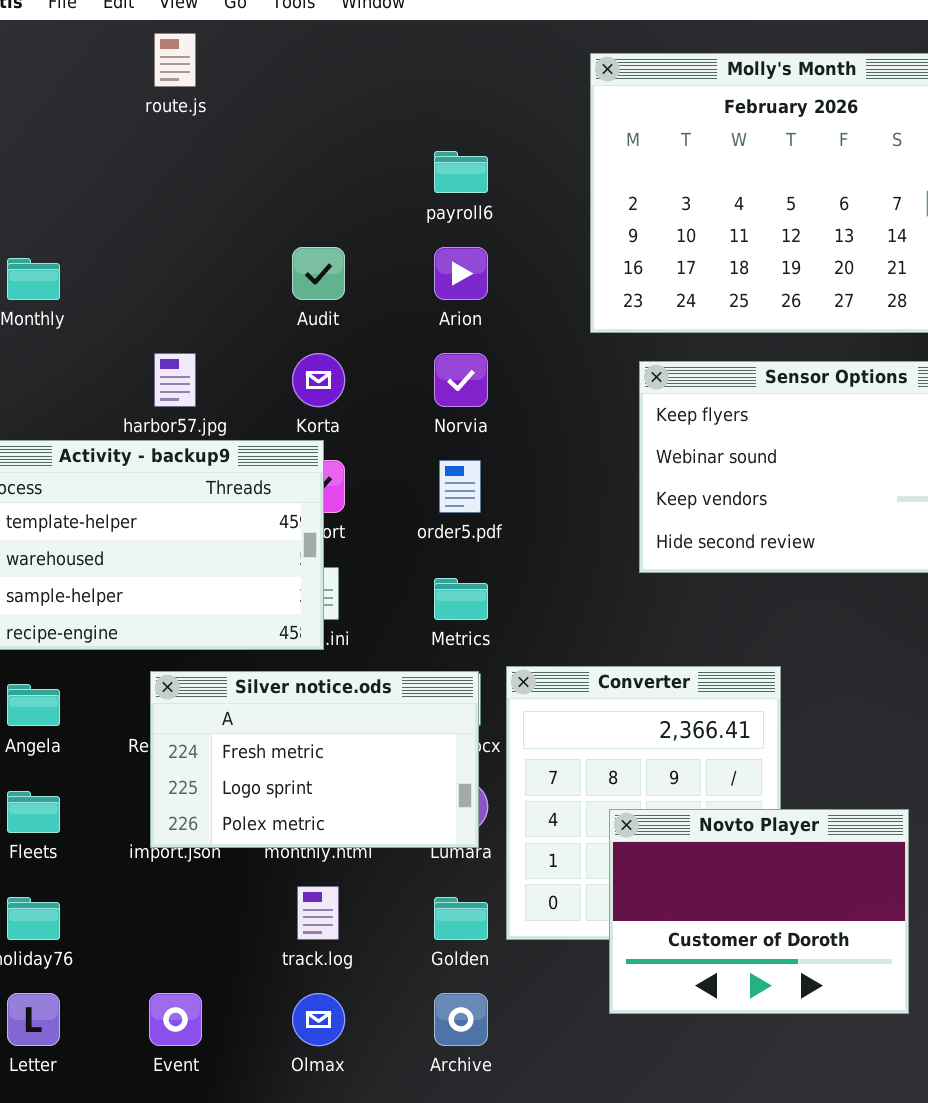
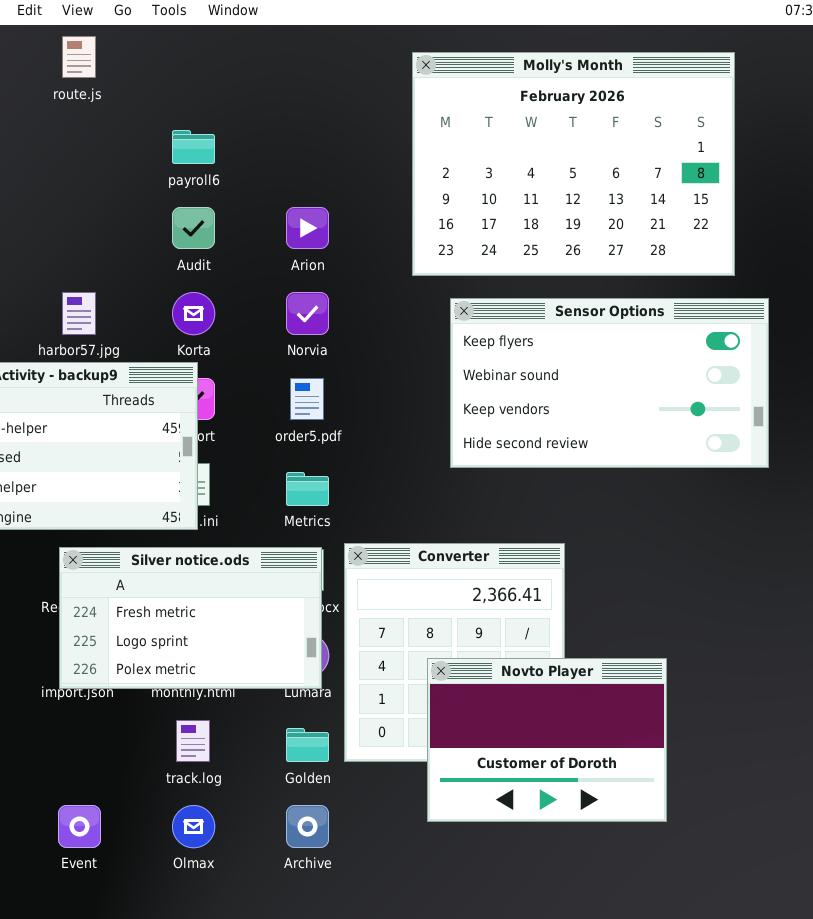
payroll6: [434,151,488,193] -> [172,130,215,164], moved

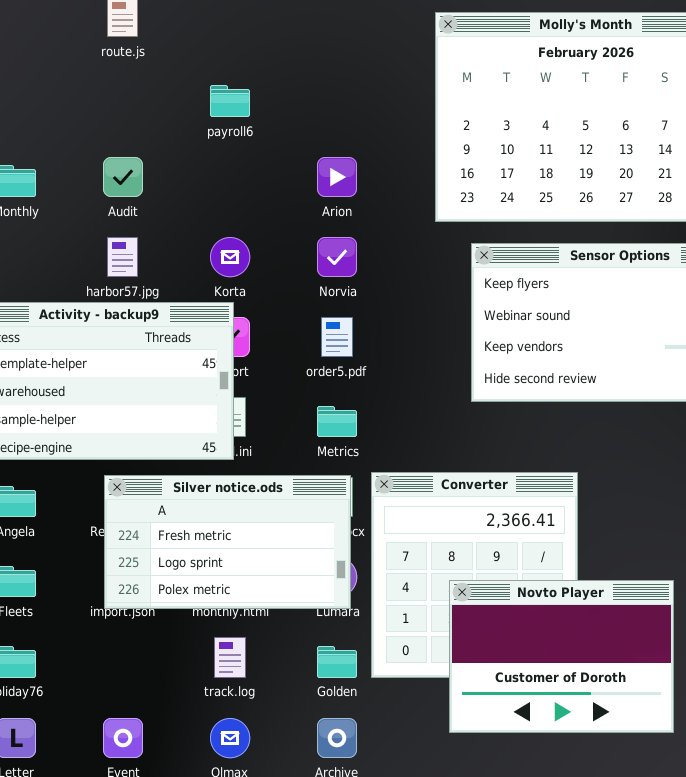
Audit: [172,207,215,249] -> [103,157,143,197], moved

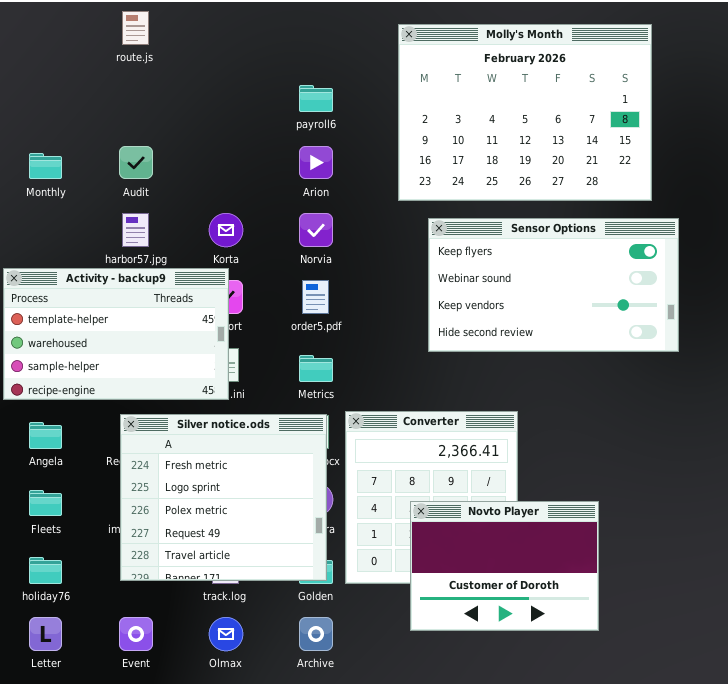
payroll6: [210,85,250,117] -> [299,85,333,112], moved
Silver notice.ods: [104,475,351,609] -> [120,414,327,581], resized

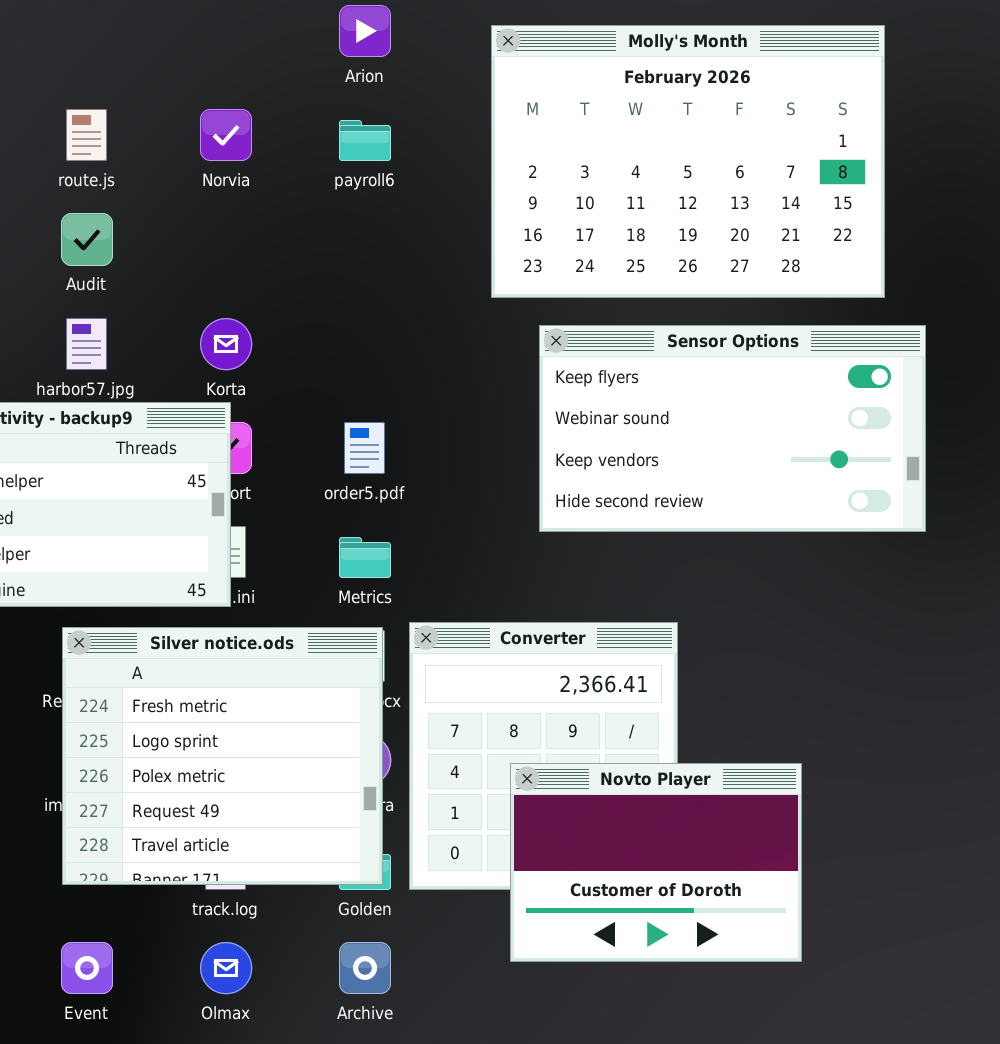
route.js: [122,11,149,45] -> [66,109,107,161], moved
Arion: [299,146,333,179] -> [339,5,391,57], moved
Norvia: [299,213,333,247] -> [200,109,252,161], moved

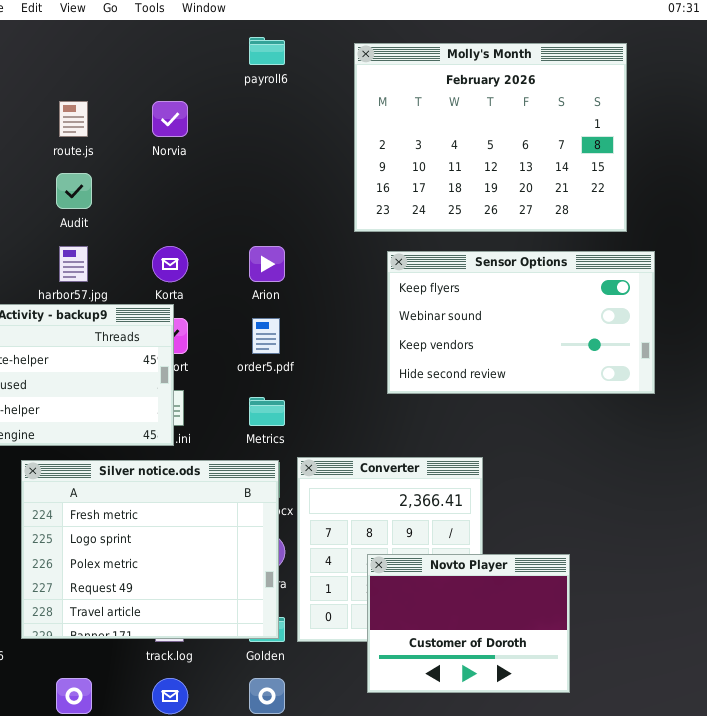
Arion: [339,5,391,57] -> [249,246,285,282], moved
payroll6: [339,120,391,161] -> [249,37,285,65], moved
Silver notice.ods: [62,627,383,885] -> [21,460,279,639], resized

